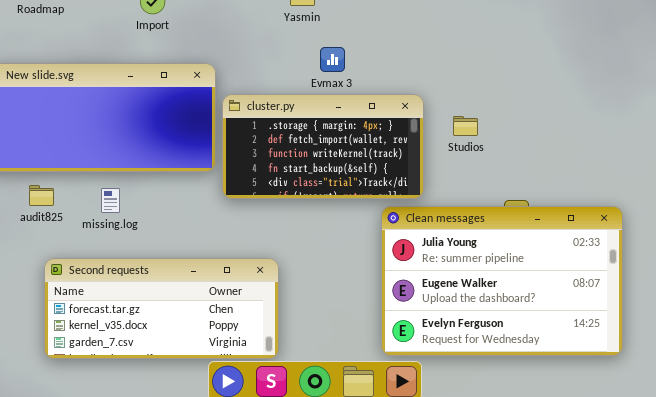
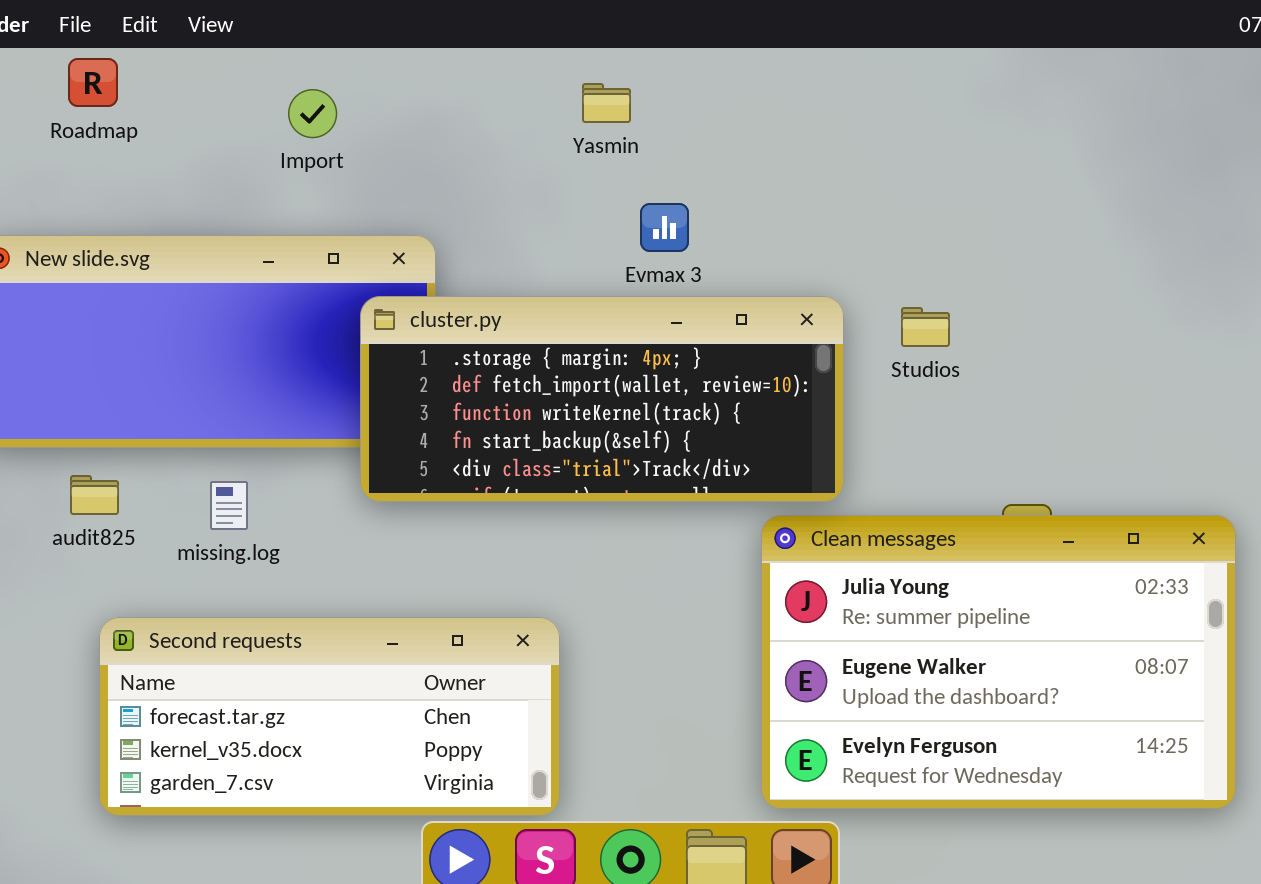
cluster.py: [222,94,424,199] -> [360,296,844,502], resized
Studios: [453,116,478,136] -> [901,307,950,347], moved

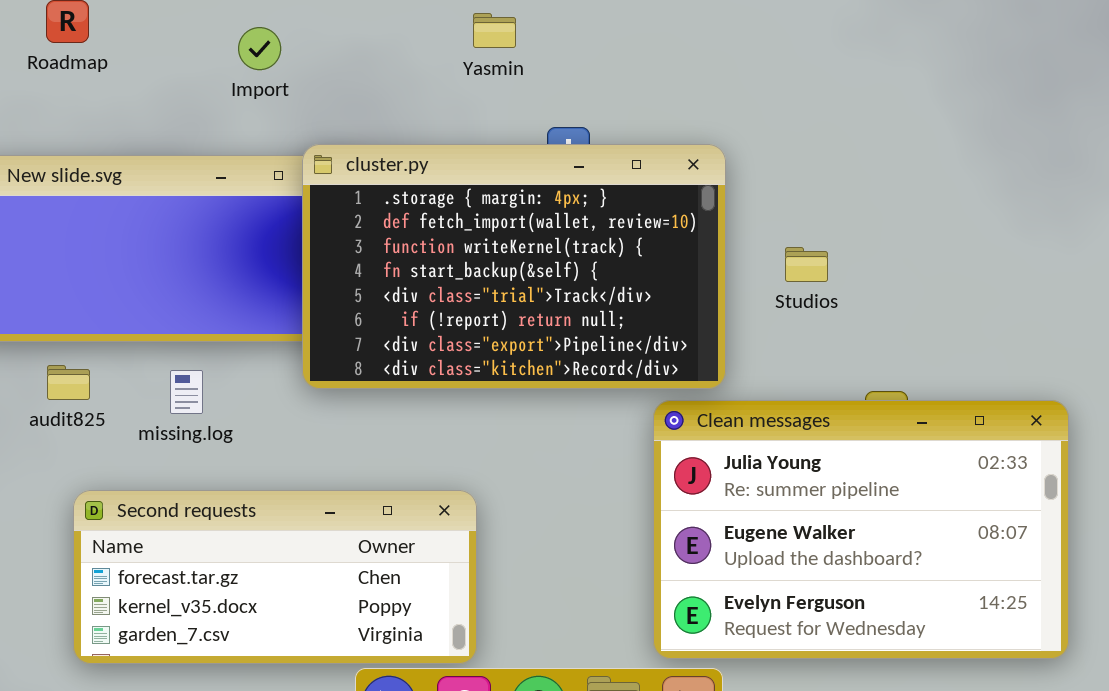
Yasmin: [582,83,631,123] -> [473,13,516,48], moved
cluster.py: [360,296,844,502] -> [302,144,726,389], resized
Studios: [901,307,950,347] -> [785,247,828,282], moved

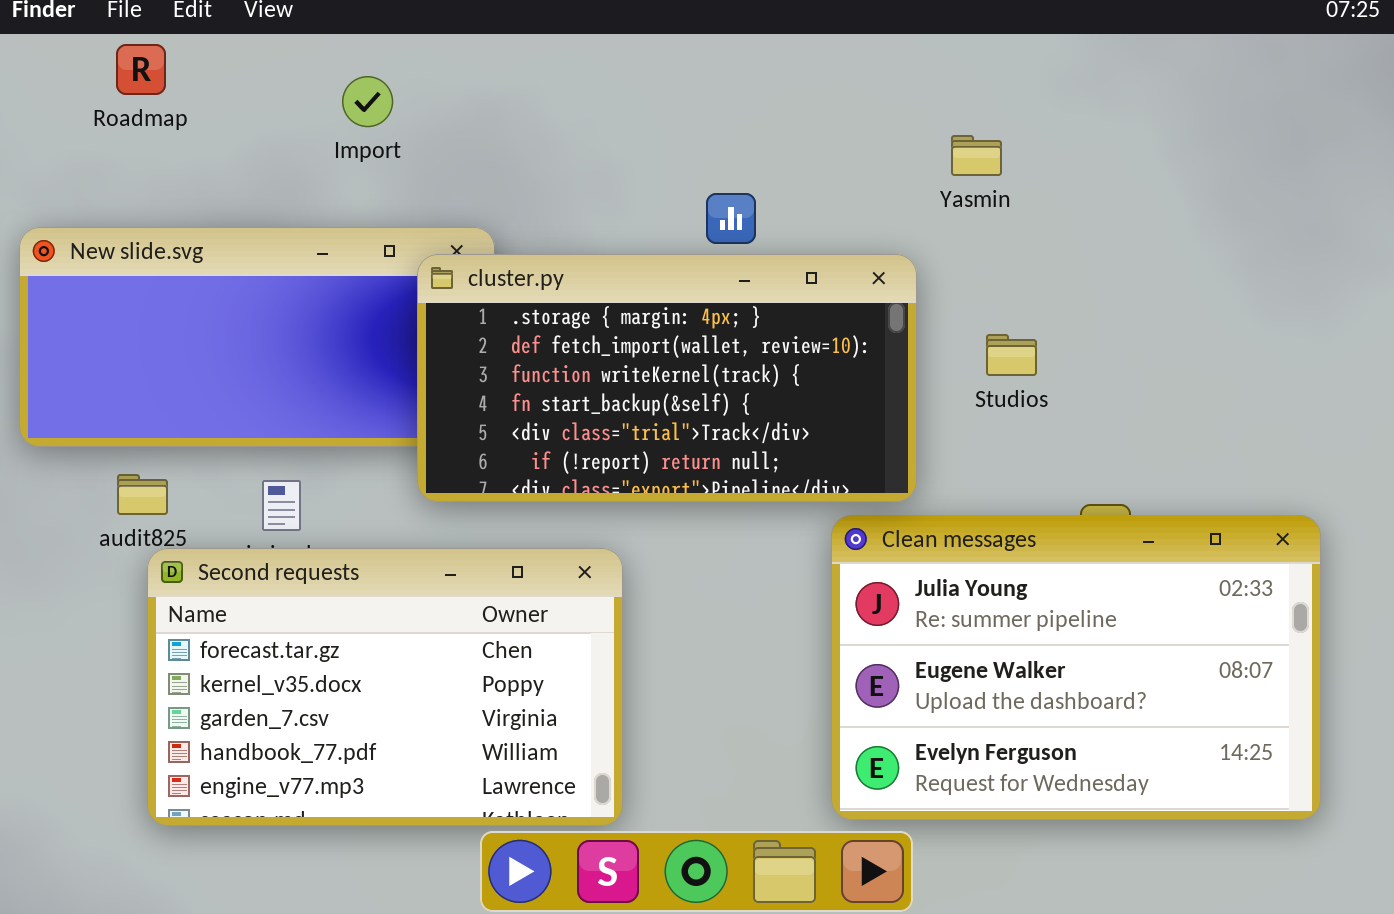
Yasmin: [473,13,516,48] -> [951,135,1002,176], moved
cluster.py: [302,144,726,389] -> [417,254,917,502], resized
Second requests: [73,490,477,664] -> [147,548,623,826], resized

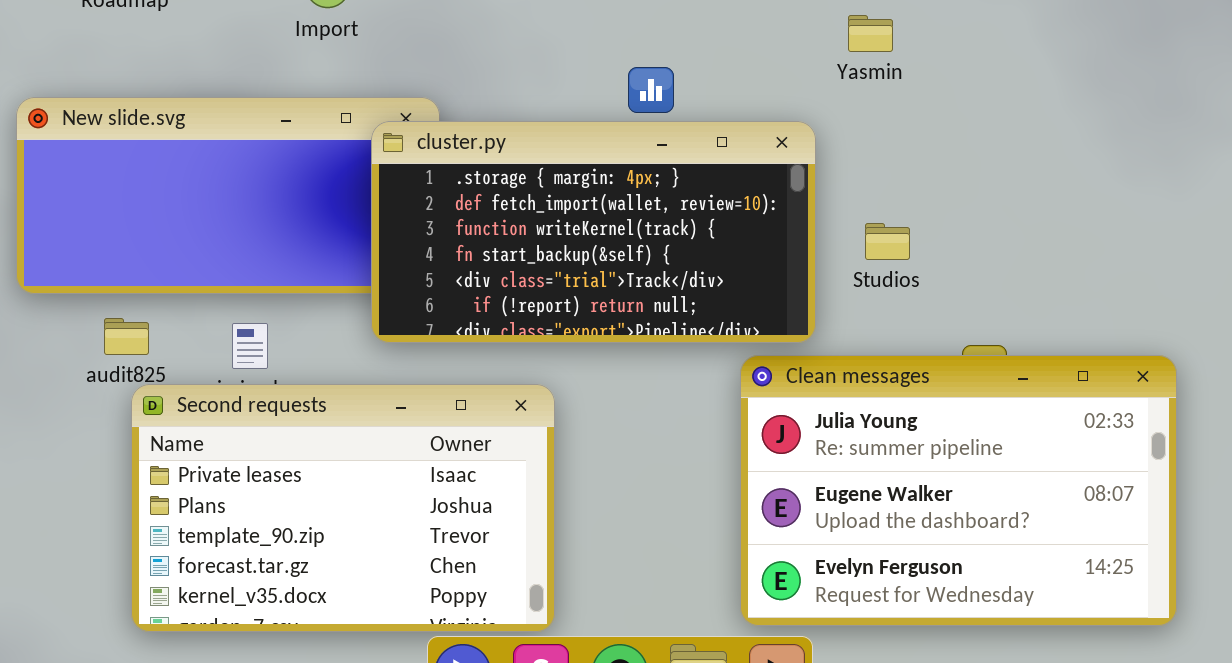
Studios: [986,334,1037,376] -> [865,223,910,260], moved
Second requests: [147,548,623,826] -> [131,384,555,632], scrolled up 3 rows

